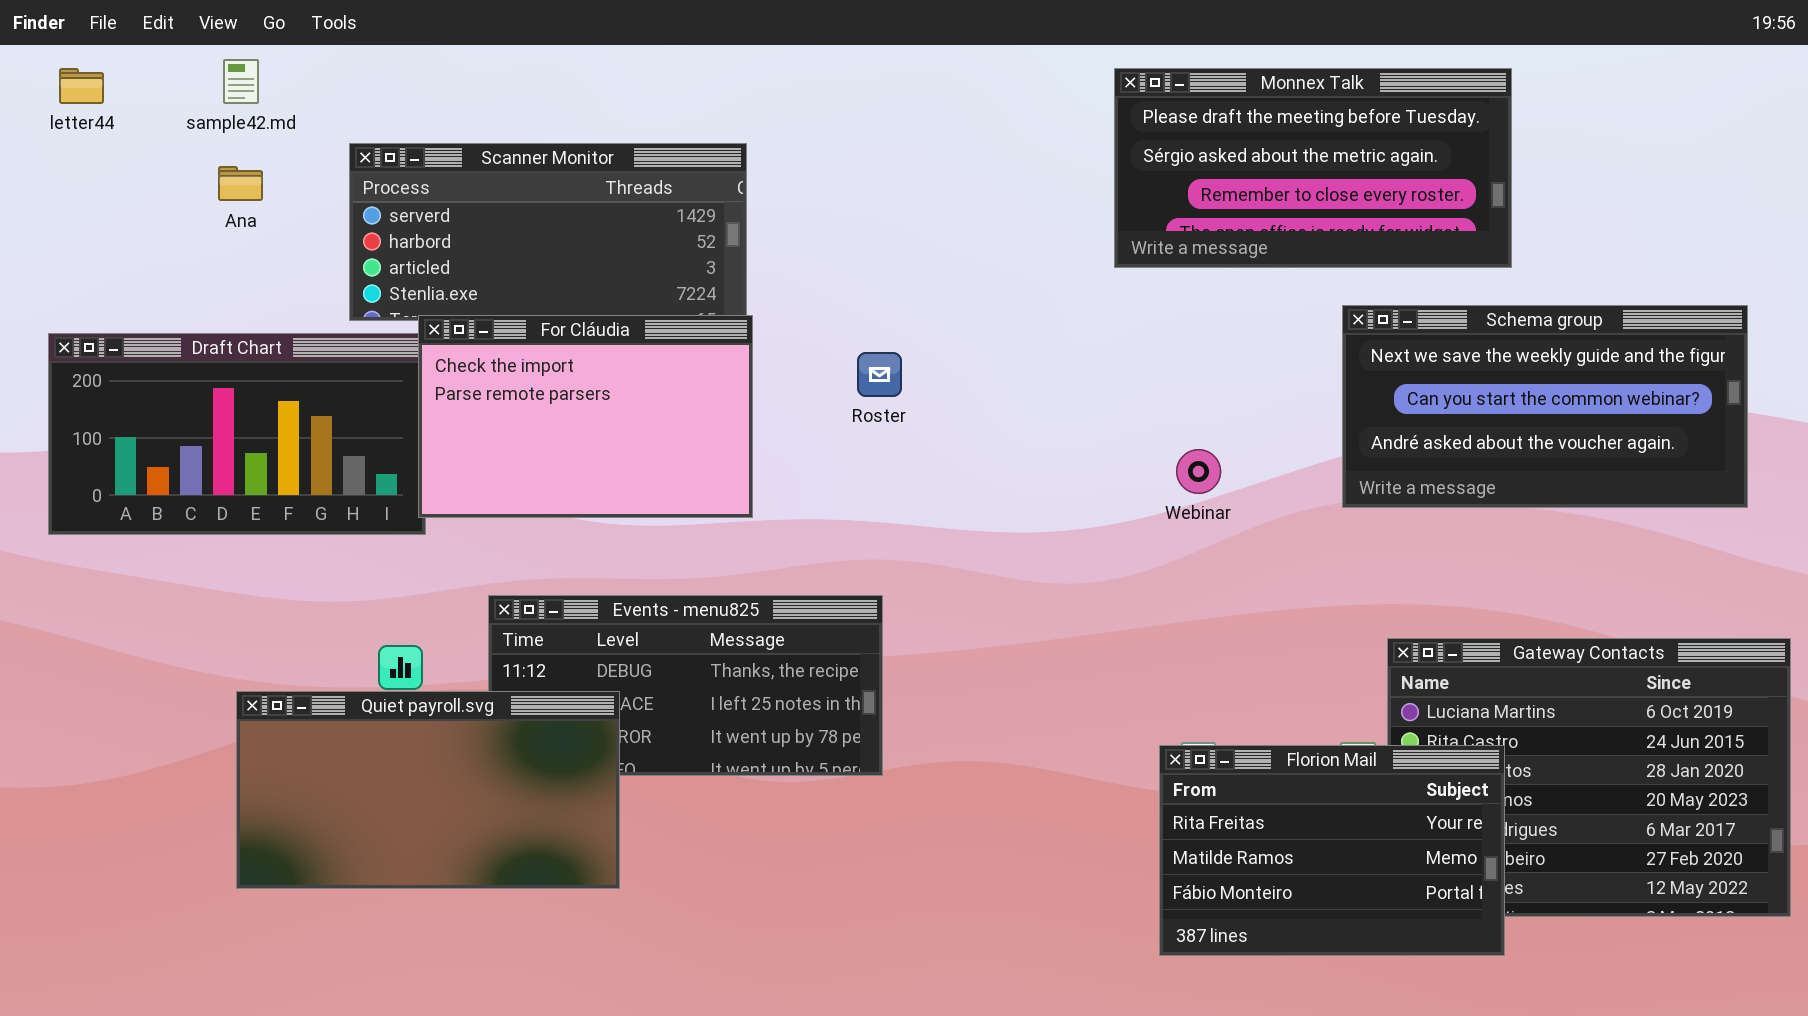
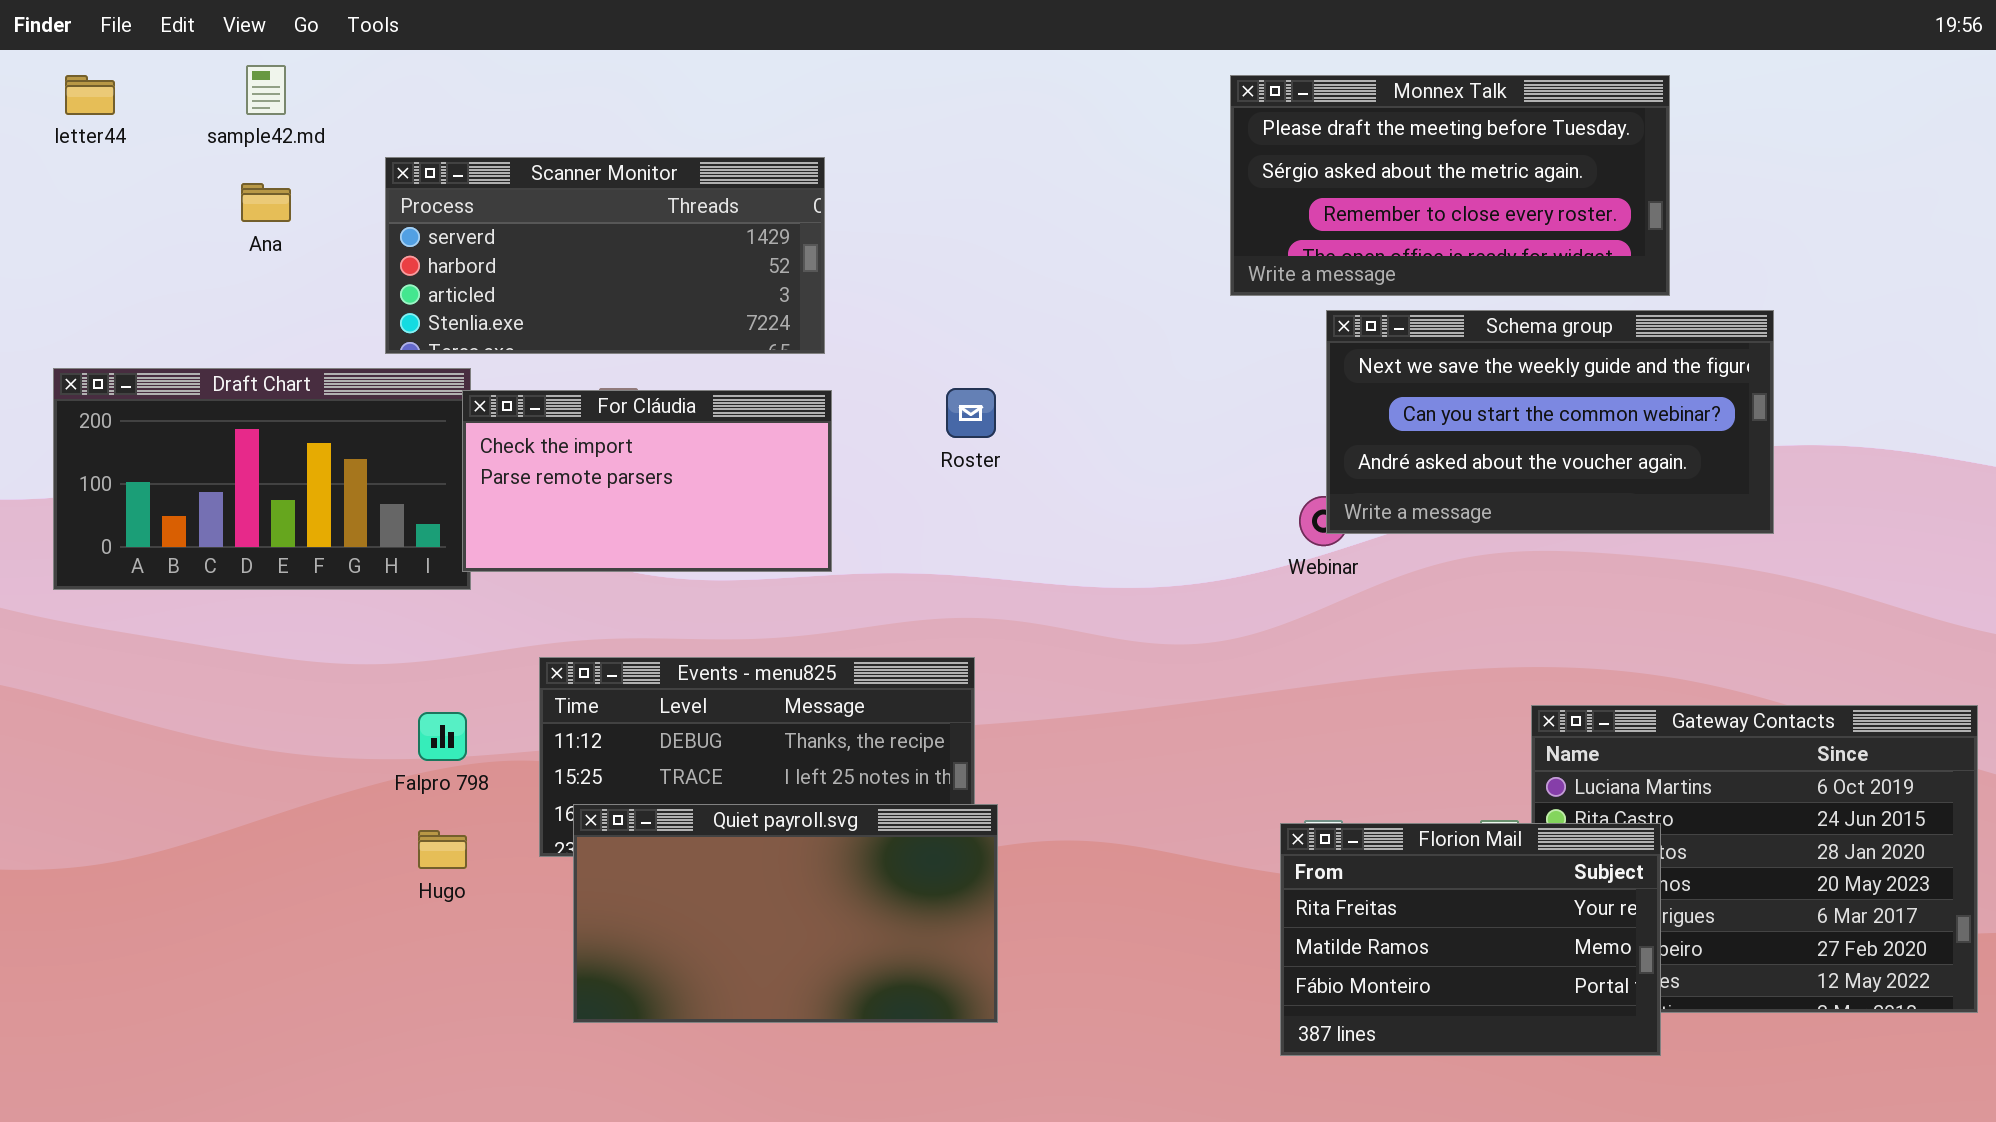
Schema group: [1342,305,1748,508] -> [1326,310,1774,534], moved
For Cláudia: [418,315,753,518] -> [462,390,832,572], resized
Quiet payroll.svg: [236,691,620,889] -> [573,804,998,1023], moved

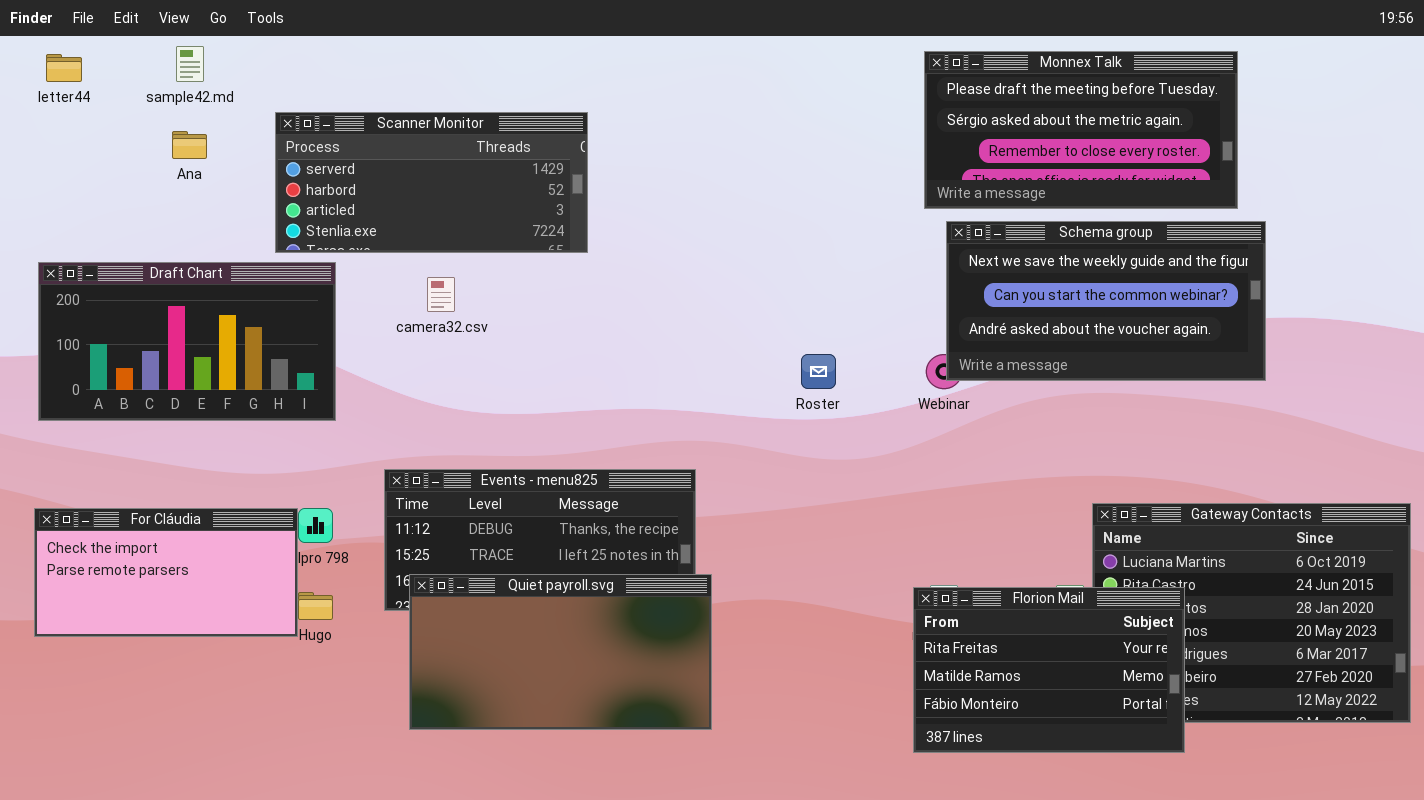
Monnex Talk: [1230,75,1670,296] -> [924,51,1238,209], moved
Roster: [946,388,996,438] -> [801,354,836,389], moved
For Cláudia: [462,390,832,572] -> [34,508,298,637], moved

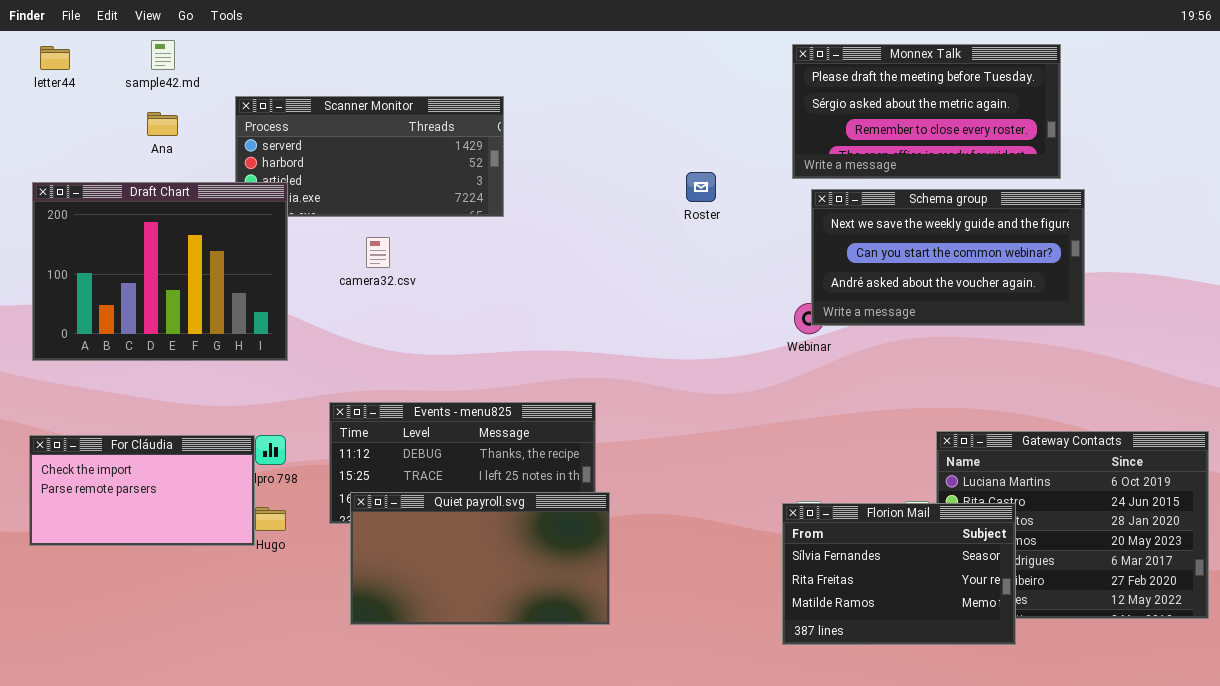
Draft Chart: [38,262,336,421] -> [32,182,288,361], resized
Roster: [801,354,836,389] -> [686,172,716,202], moved
Florion Mail: [913,587,1185,753] -> [782,503,1016,645], scrolled up 1 row

